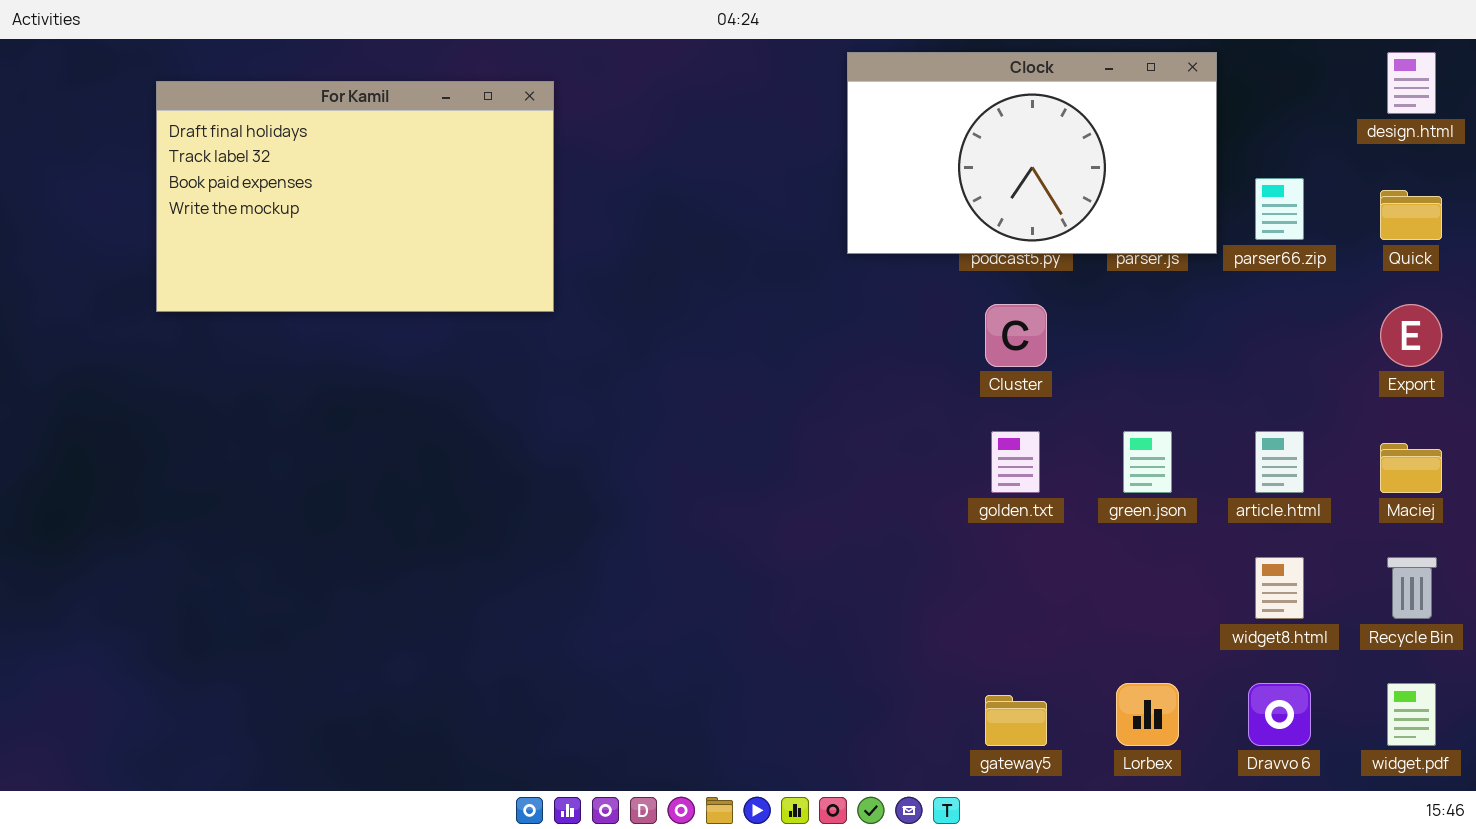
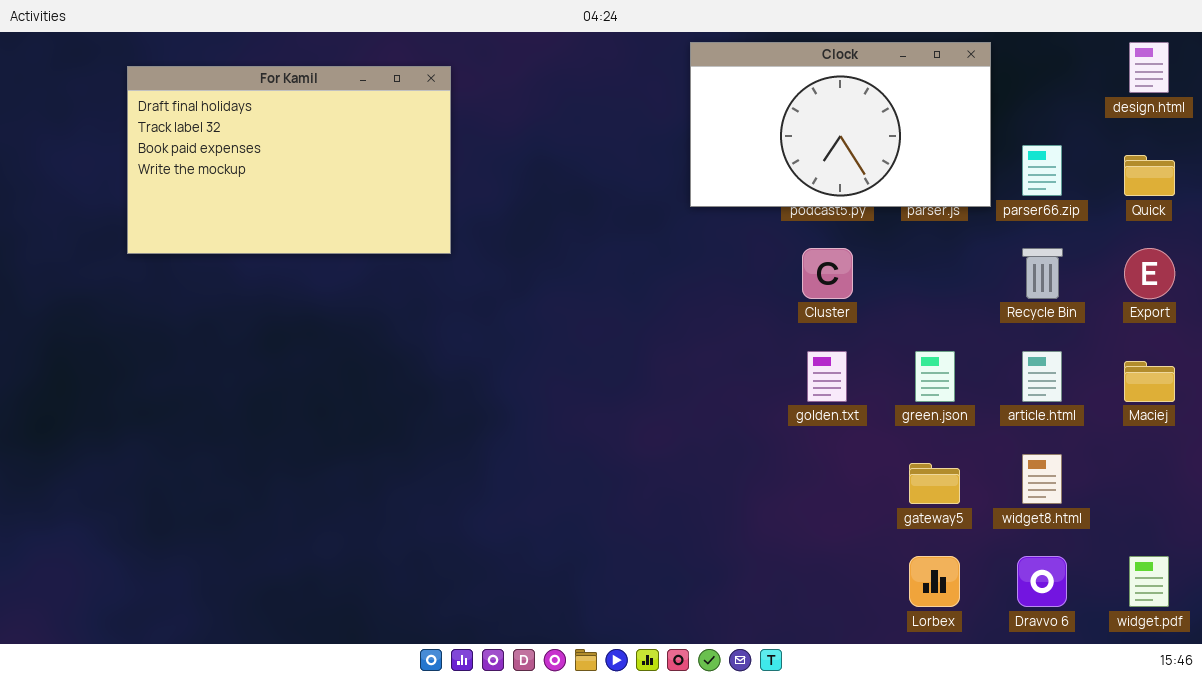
Recycle Bin: [1387,557,1437,619] -> [1022,248,1063,299], moved
gateway5: [985,695,1047,746] -> [909,463,960,504], moved

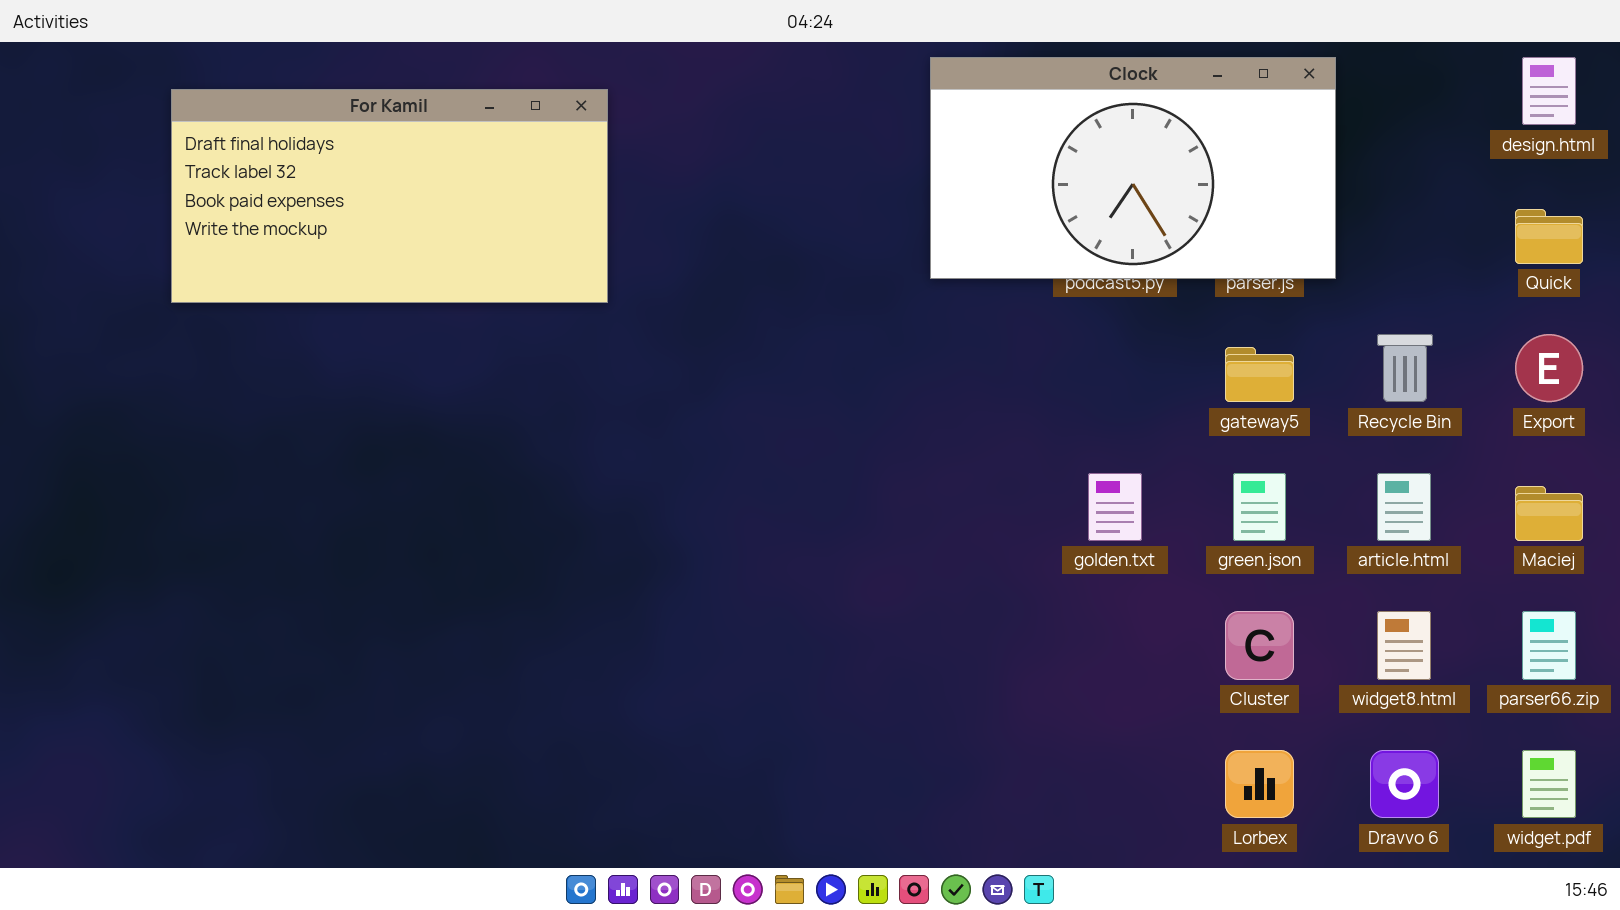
For Kamil: [127,66,451,254] -> [171,89,608,303], resized
parser66.zip: [1022,145,1062,196] -> [1522,611,1576,680], moved
Cluster: [802,248,853,299] -> [1225,611,1294,680], moved
gateway5: [909,463,960,504] -> [1225,347,1294,402], moved

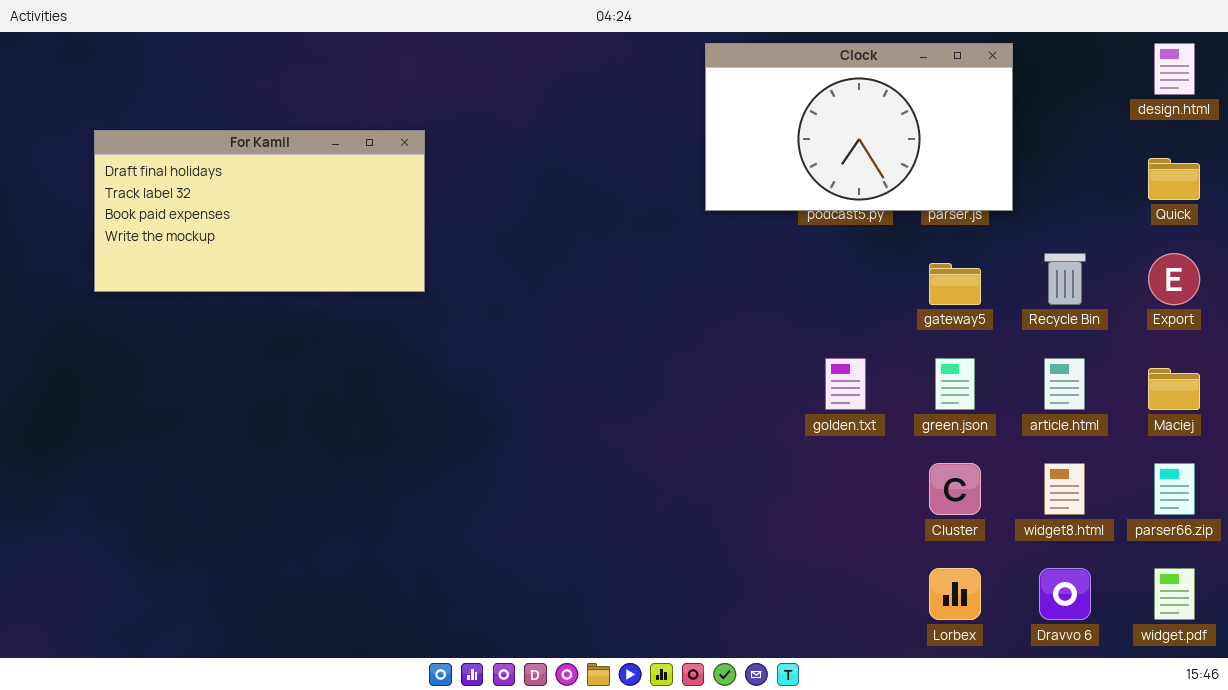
For Kamil: [171,89,608,303] -> [94,130,425,292], moved

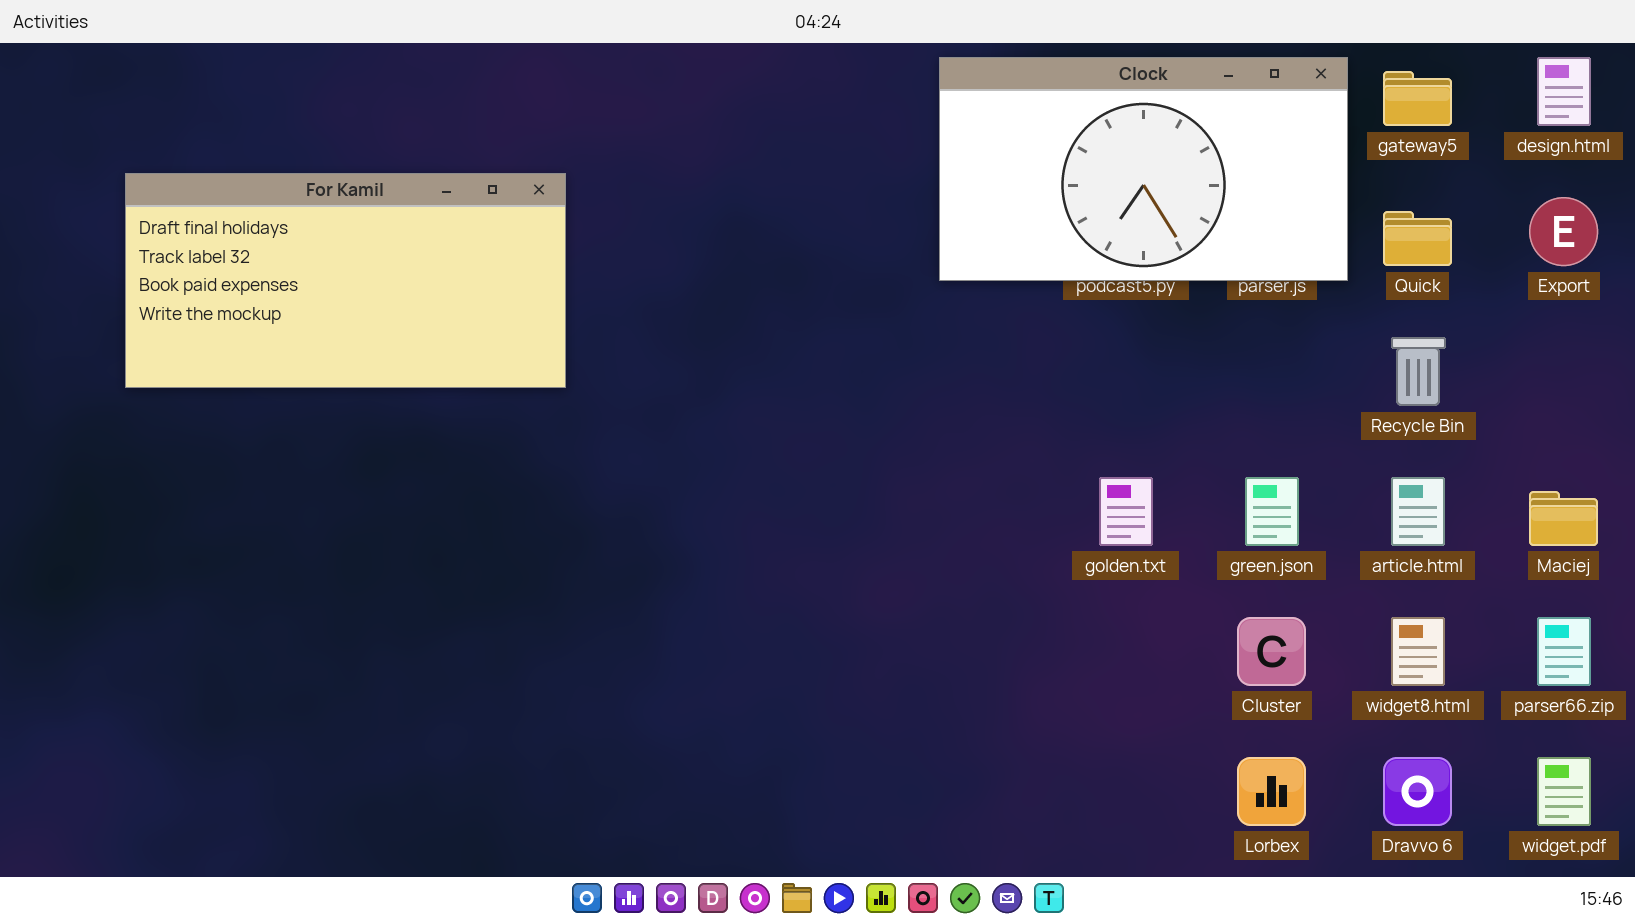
Quick: [1148,158,1200,200] -> [1383,211,1452,266], moved
Export: [1148,253,1200,305] -> [1529,197,1598,266], moved
gateway5: [929,263,981,305] -> [1383,71,1452,126], moved

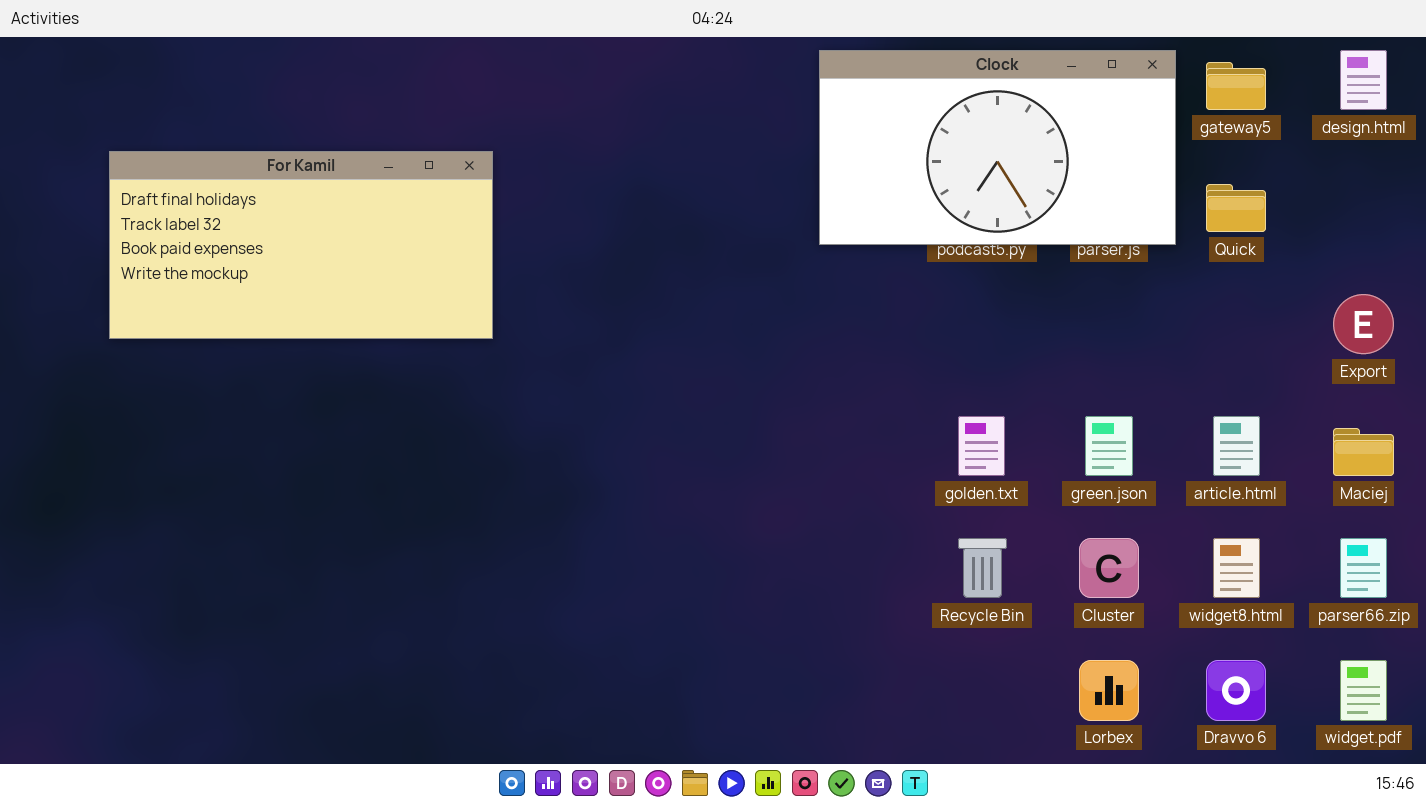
Export: [1529,197,1598,266] -> [1333,294,1394,354], moved
Recycle Bin: [1391,337,1446,406] -> [958,538,1007,598], moved

